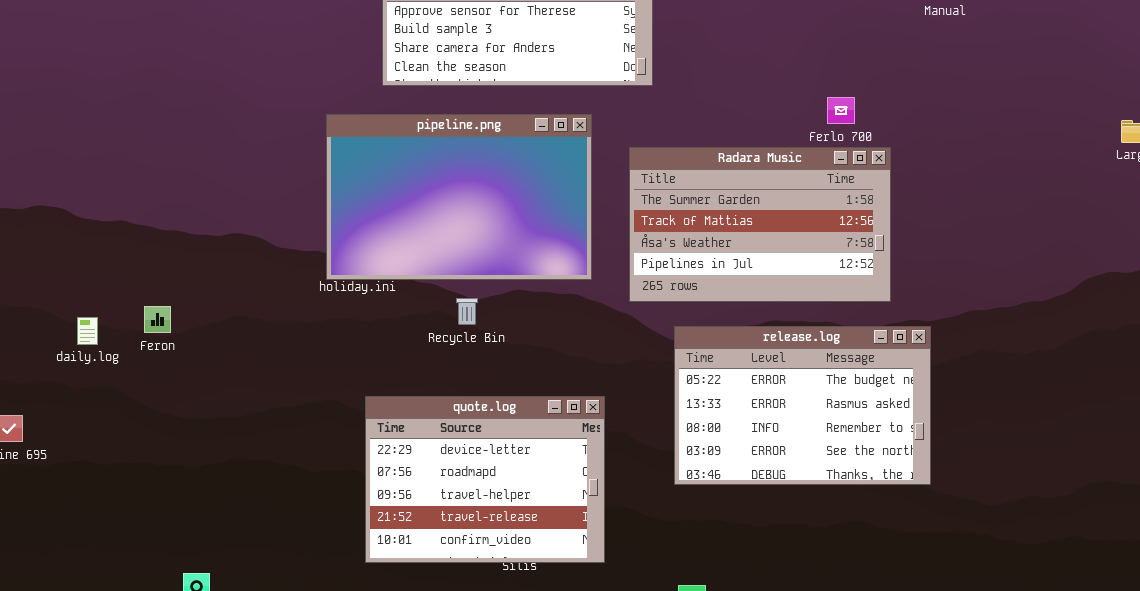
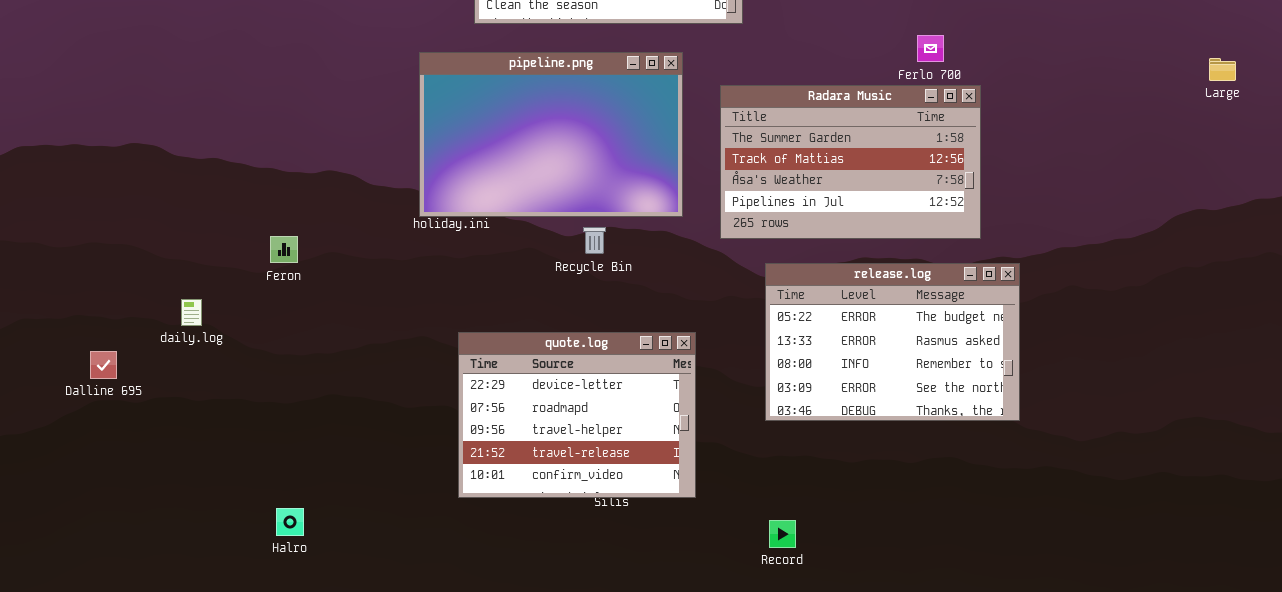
Recycle Bin: [456,298,478,325] -> [583,227,606,254], moved
Feron: [144,306,171,333] -> [270,236,298,263], moved
daily.log: [77,317,98,345] -> [181,299,202,326], moved

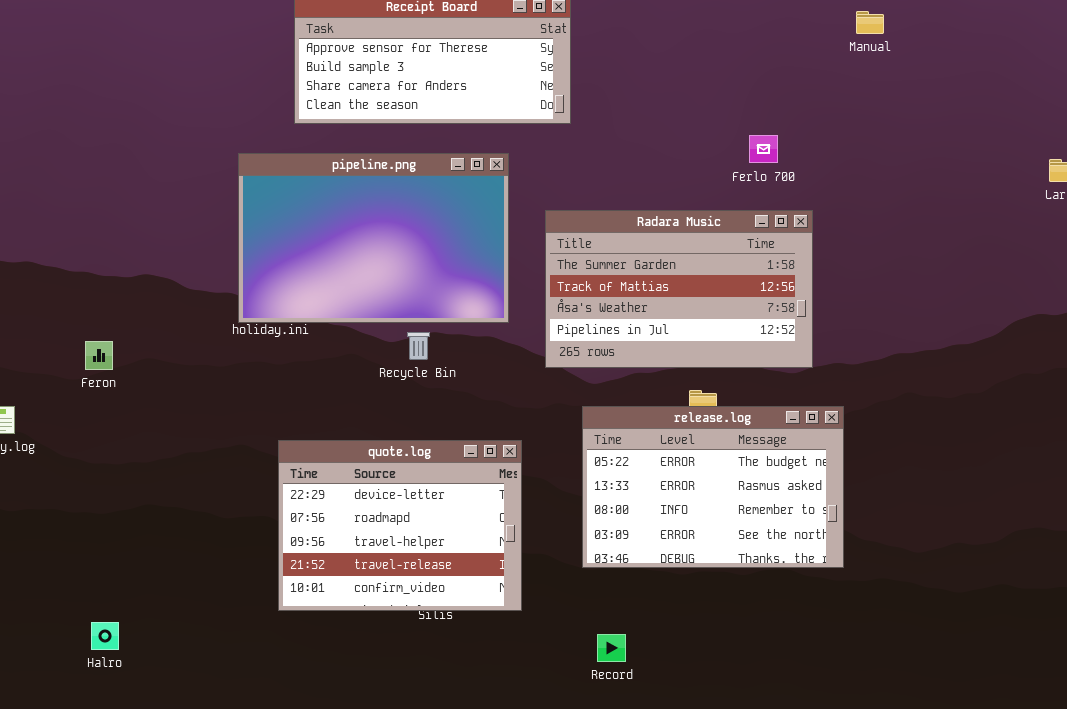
Radara Music: [720,85,981,239] -> [545,210,813,368], moved
release.log: [765,263,1020,421] -> [582,406,844,568], moved

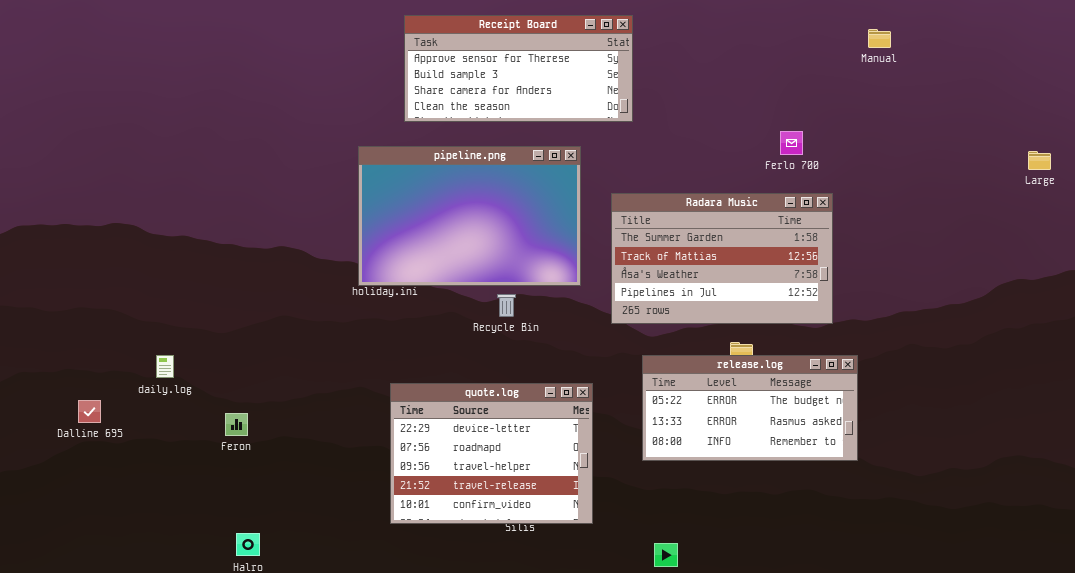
Feron: [85,341,113,370] -> [225,413,248,436], moved
release.log: [582,406,844,568] -> [642,355,858,461], resized

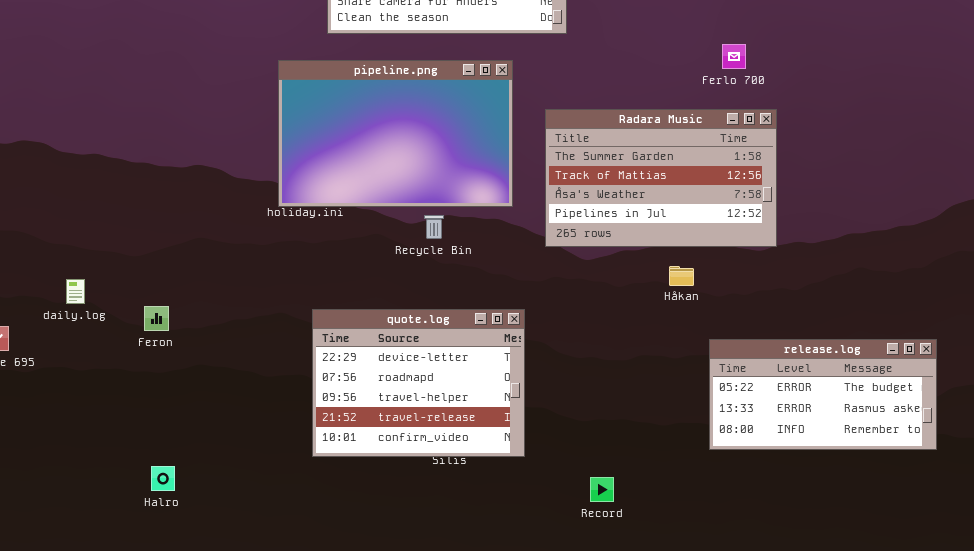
release.log: [642,355,858,461] -> [709,339,937,450], moved
Feron: [225,413,248,436] -> [144,306,169,331], moved

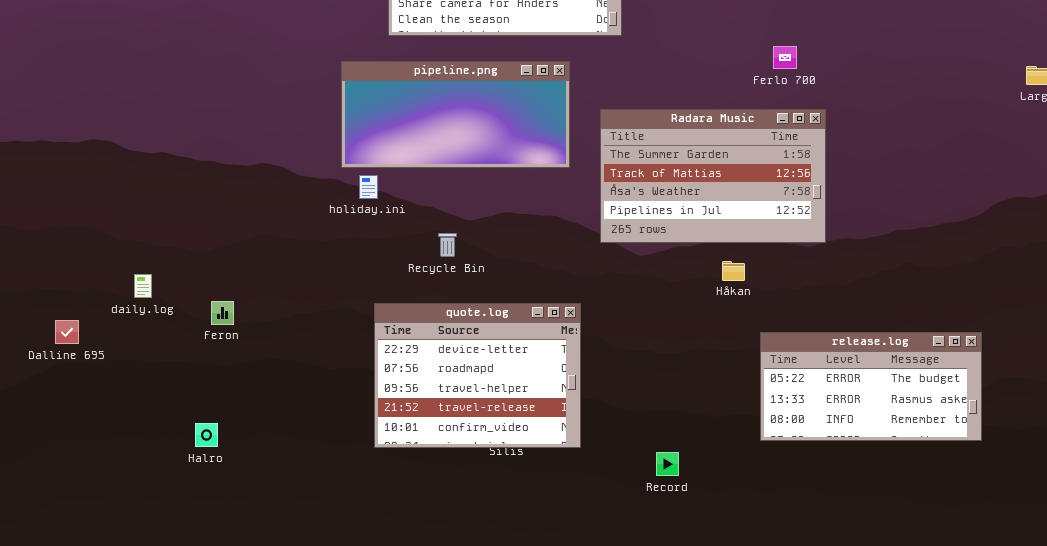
pipeline.png: [278,60,513,207] -> [341,61,570,168], resized
Recycle Bin: [424,215,444,239] -> [438,233,457,257], moved
Halro: [151,466,175,491] -> [195,423,218,447], moved
Record: [590,477,614,502] -> [656,452,679,476], moved

